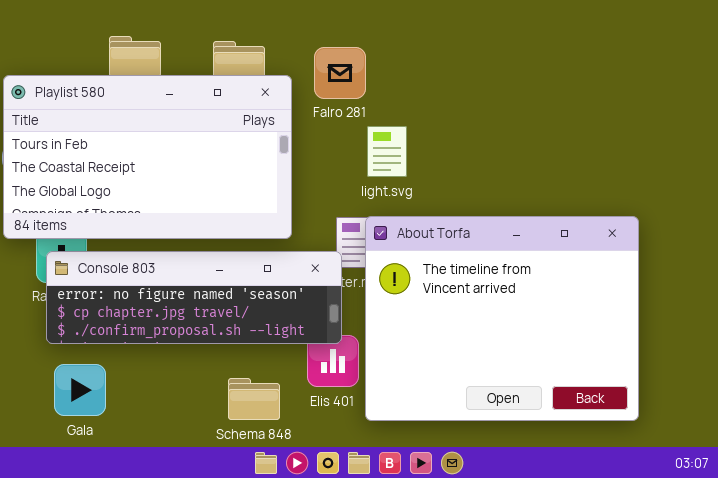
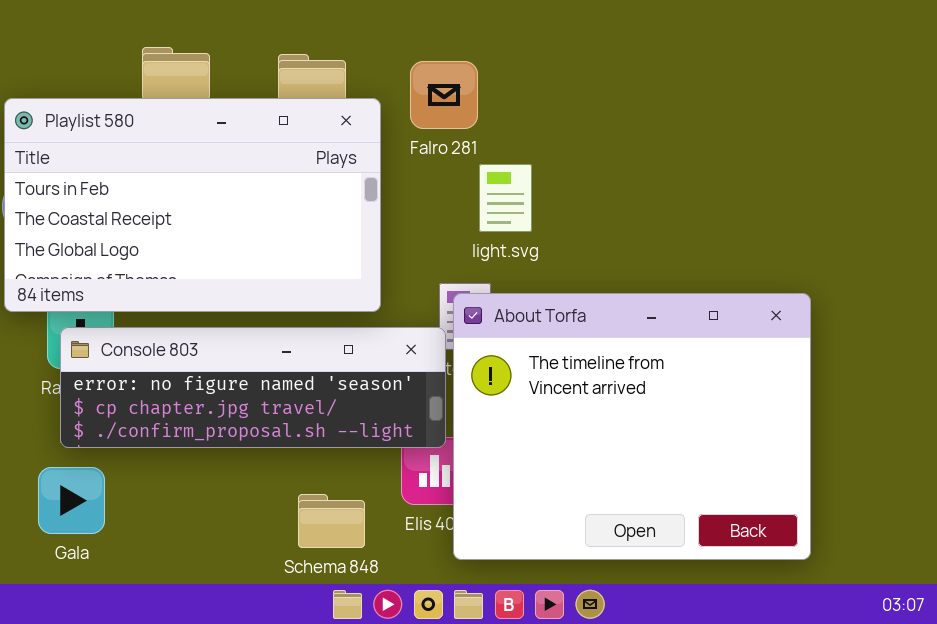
About Torfa: [365,216,639,421] -> [453,293,811,560], moved
Gala: [54,364,106,416] -> [38,467,105,534], moved

